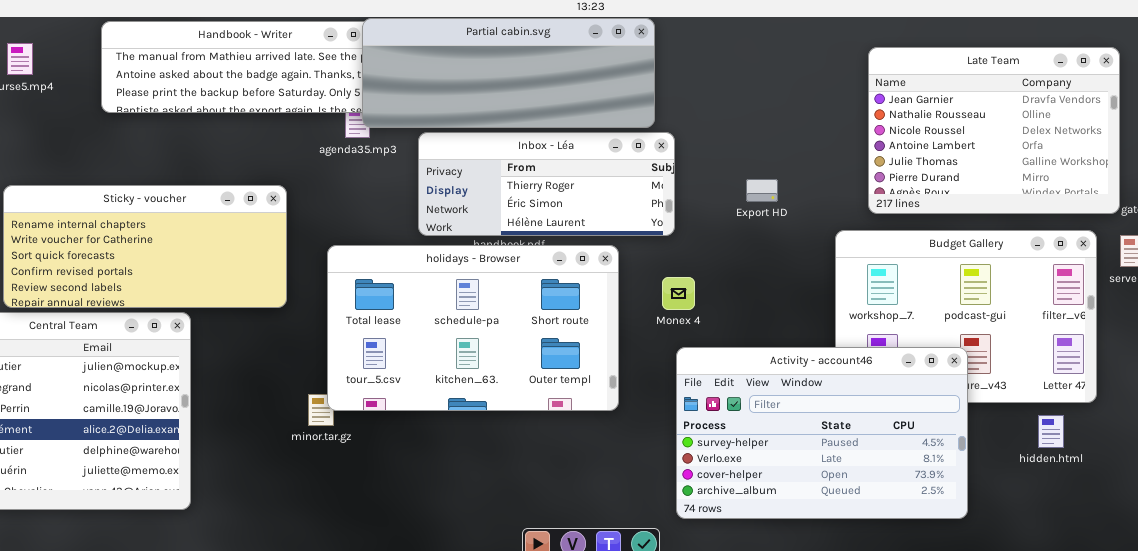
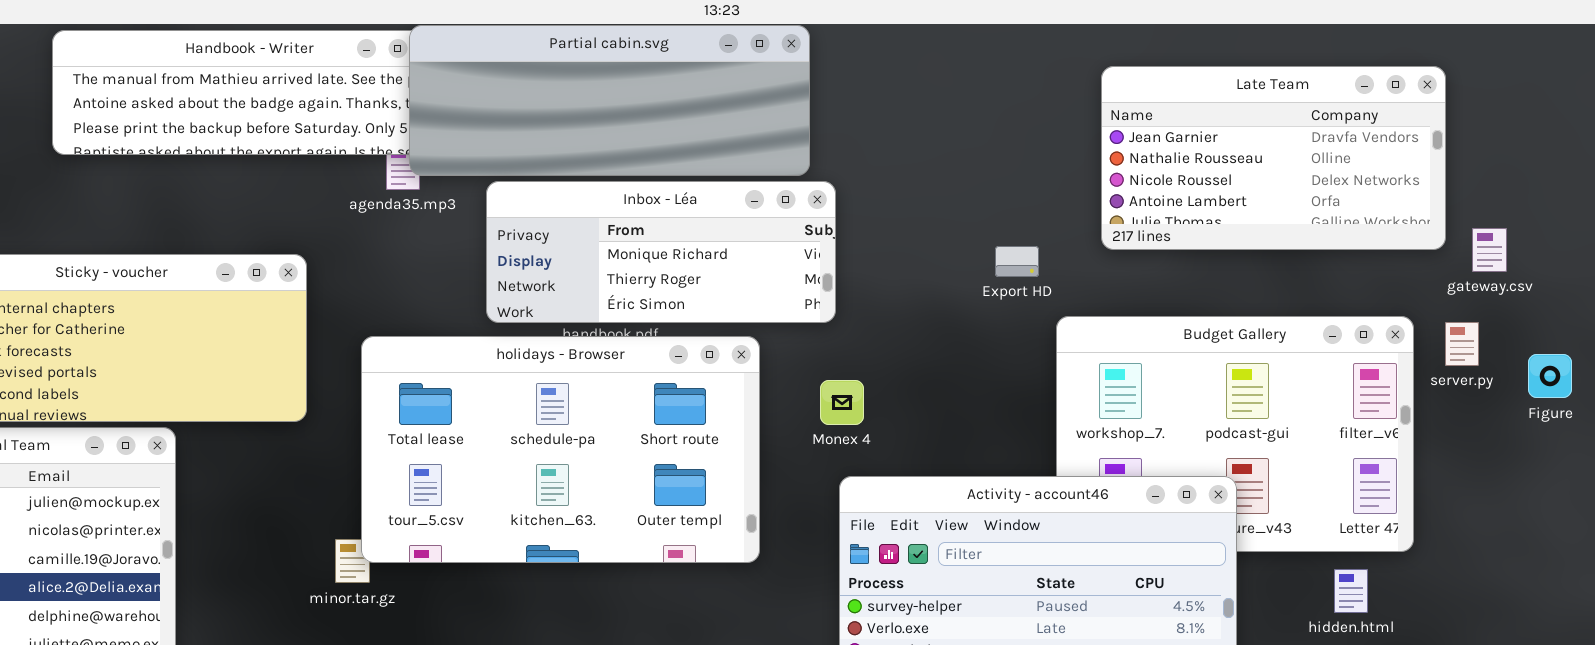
Late Team: [868,47,1120,214] -> [1101,66,1446,250], resized
Inbox - Léa: [418,132,675,236] -> [486,181,836,323], scrolled up 1 row
Export HD: [746,179,778,202] -> [995,246,1039,277], moved

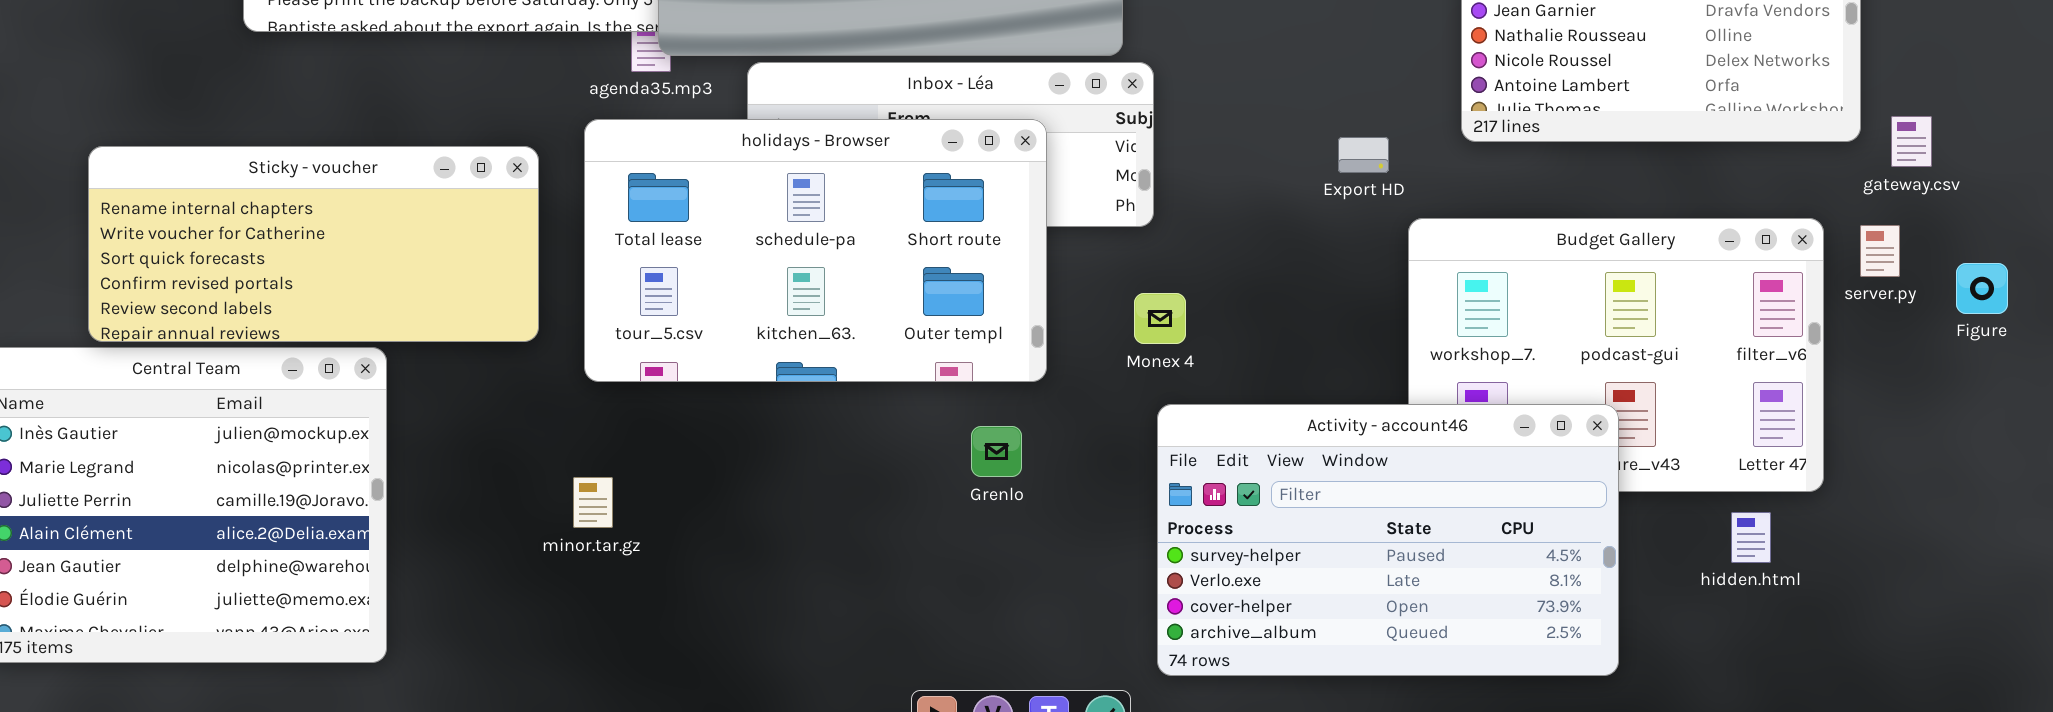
holidays - Browser: [361,336,760,563] -> [584,119,1047,382], moved

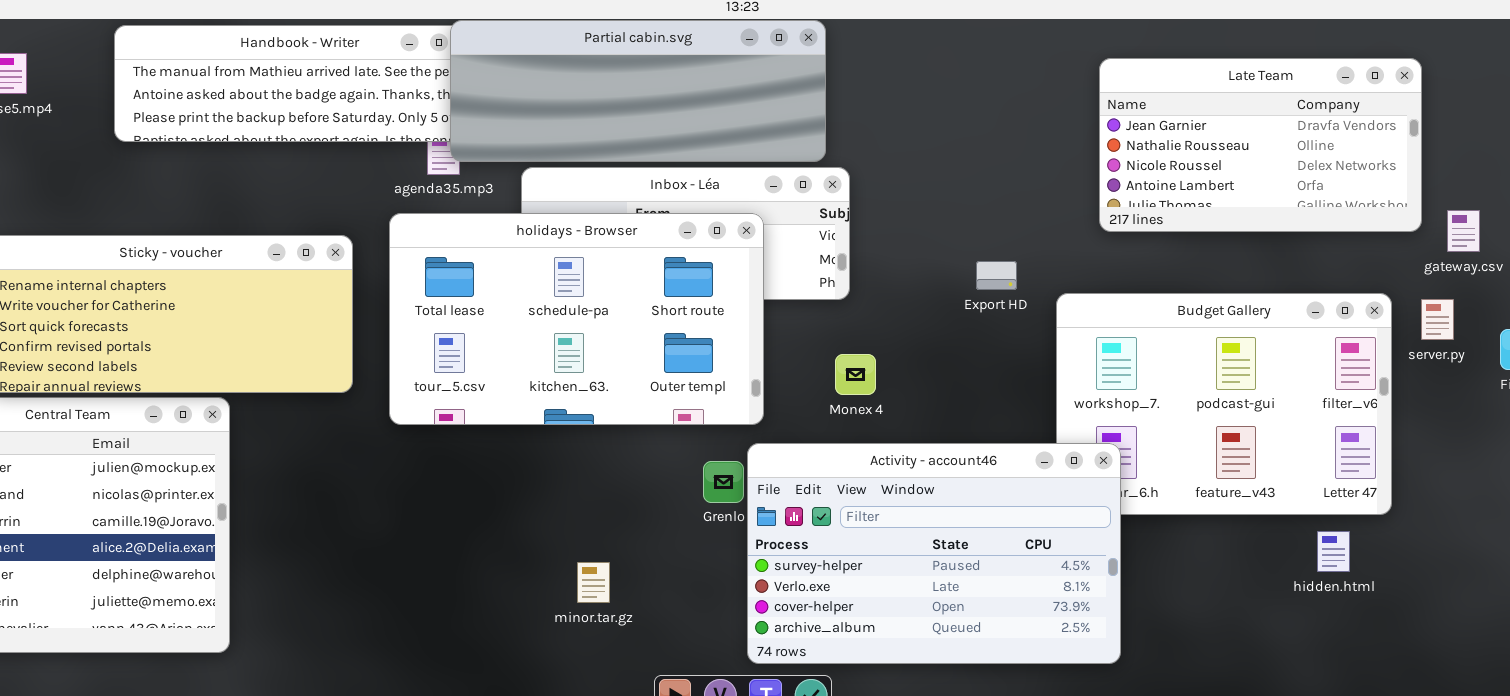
Export HD: [1338,137,1389,173] -> [976,261,1017,290], moved
Activity - account46: [1157,404,1619,676] -> [747,443,1121,664], moved
minor.tar.gz: [573,477,613,528] -> [577,562,610,603], moved

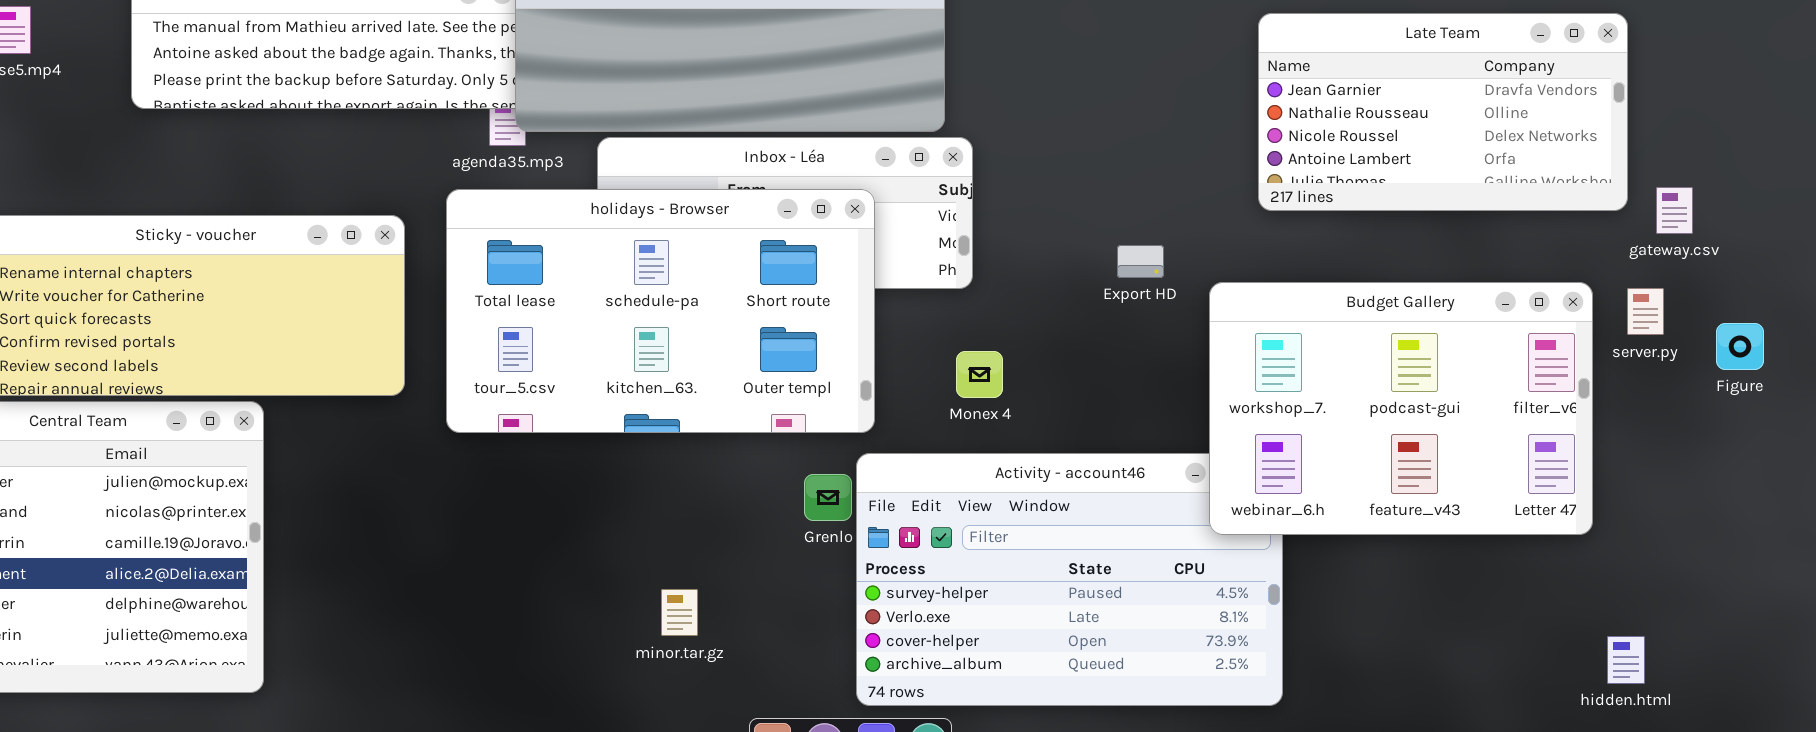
Budget Gallery: [1056,293,1392,515] -> [1209,282,1593,535], raised
hidden.html: [1317,531,1350,572] -> [1607,636,1645,684], moved

